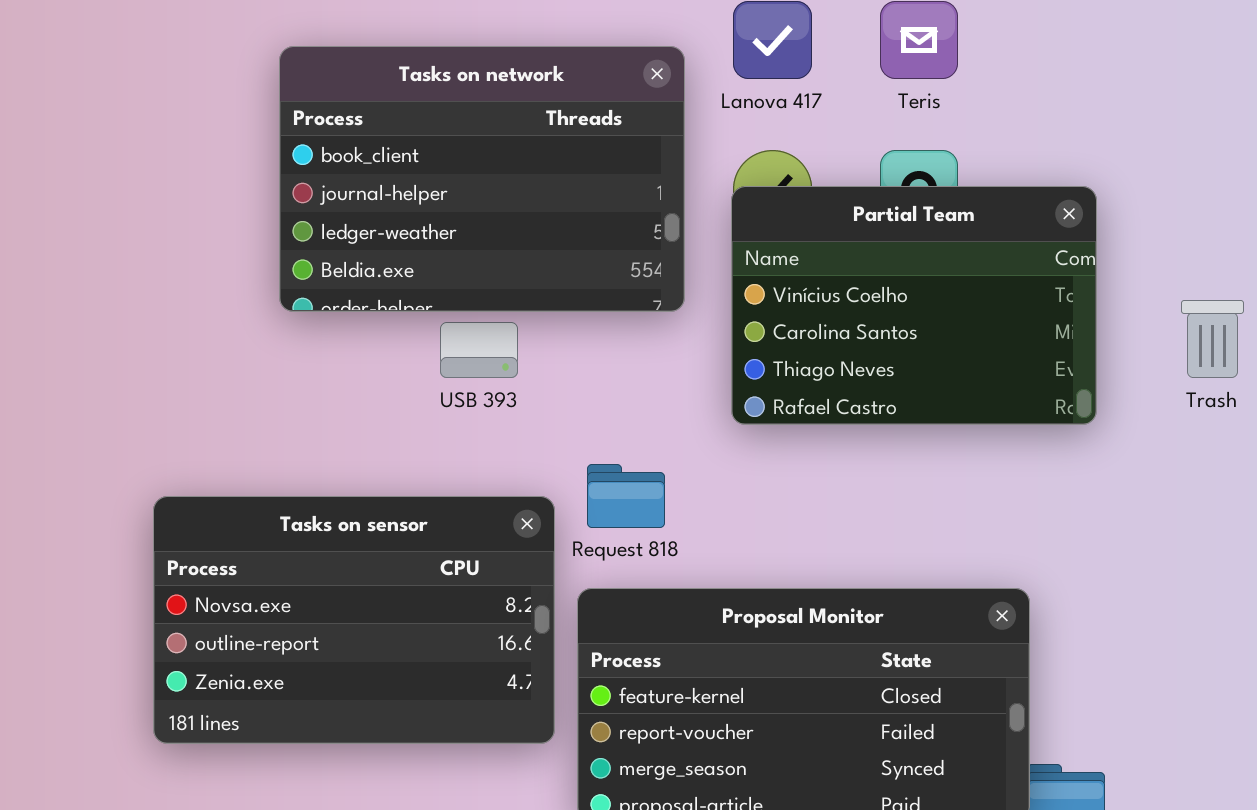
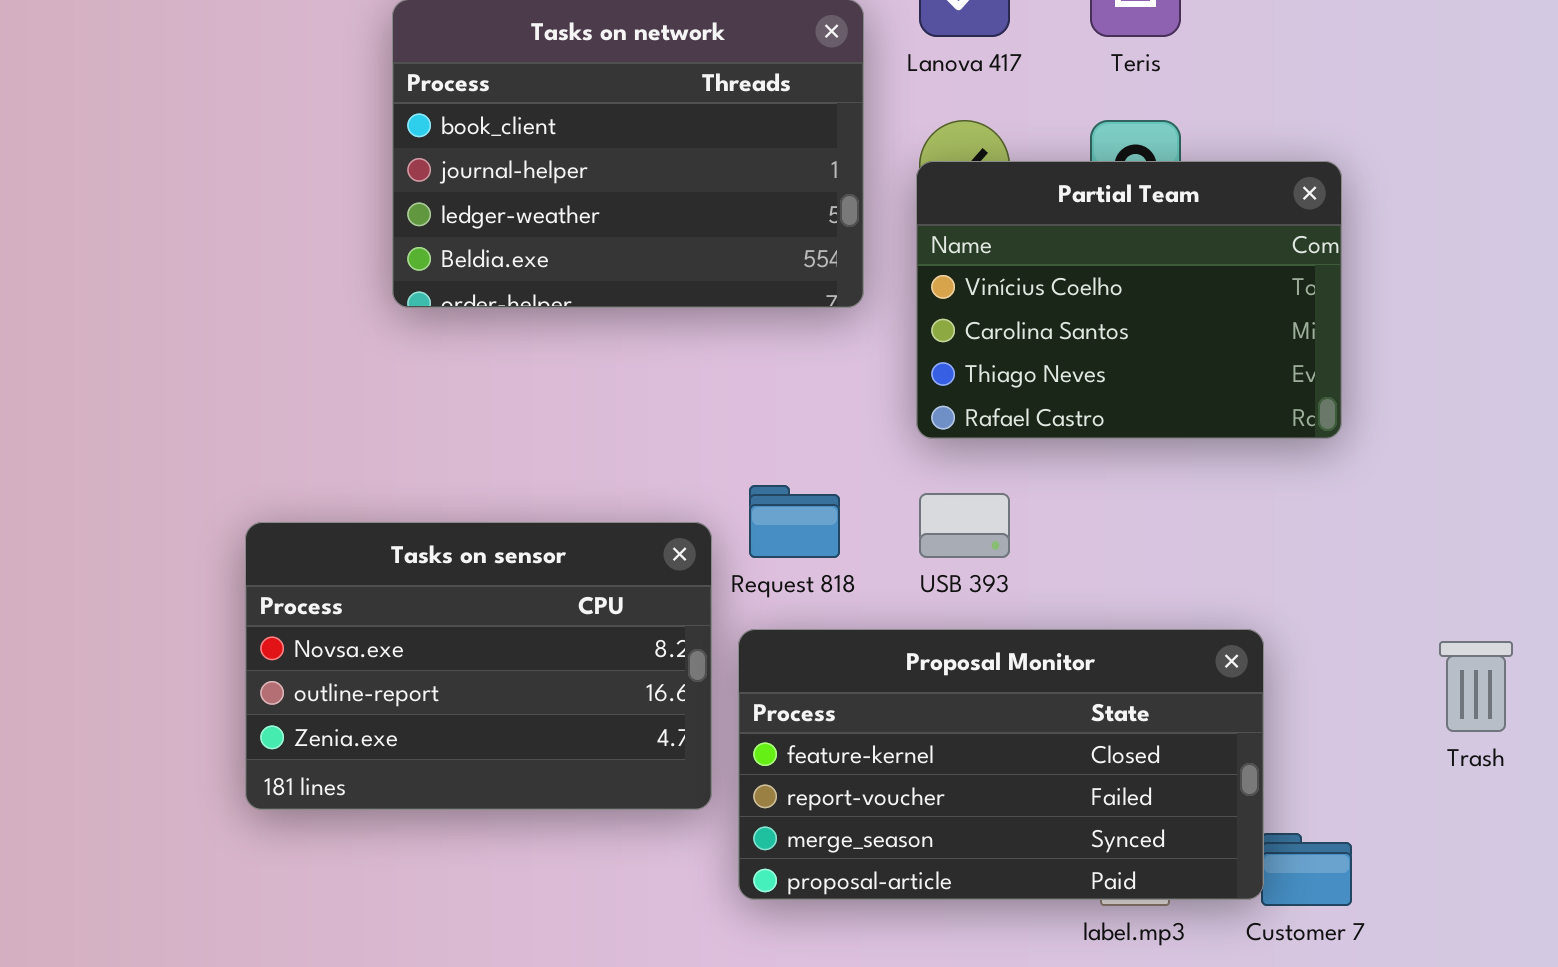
Trash: [1181,300,1244,378] -> [1439,641,1513,732], moved
USB 393: [440,322,518,378] -> [919,493,1010,558], moved

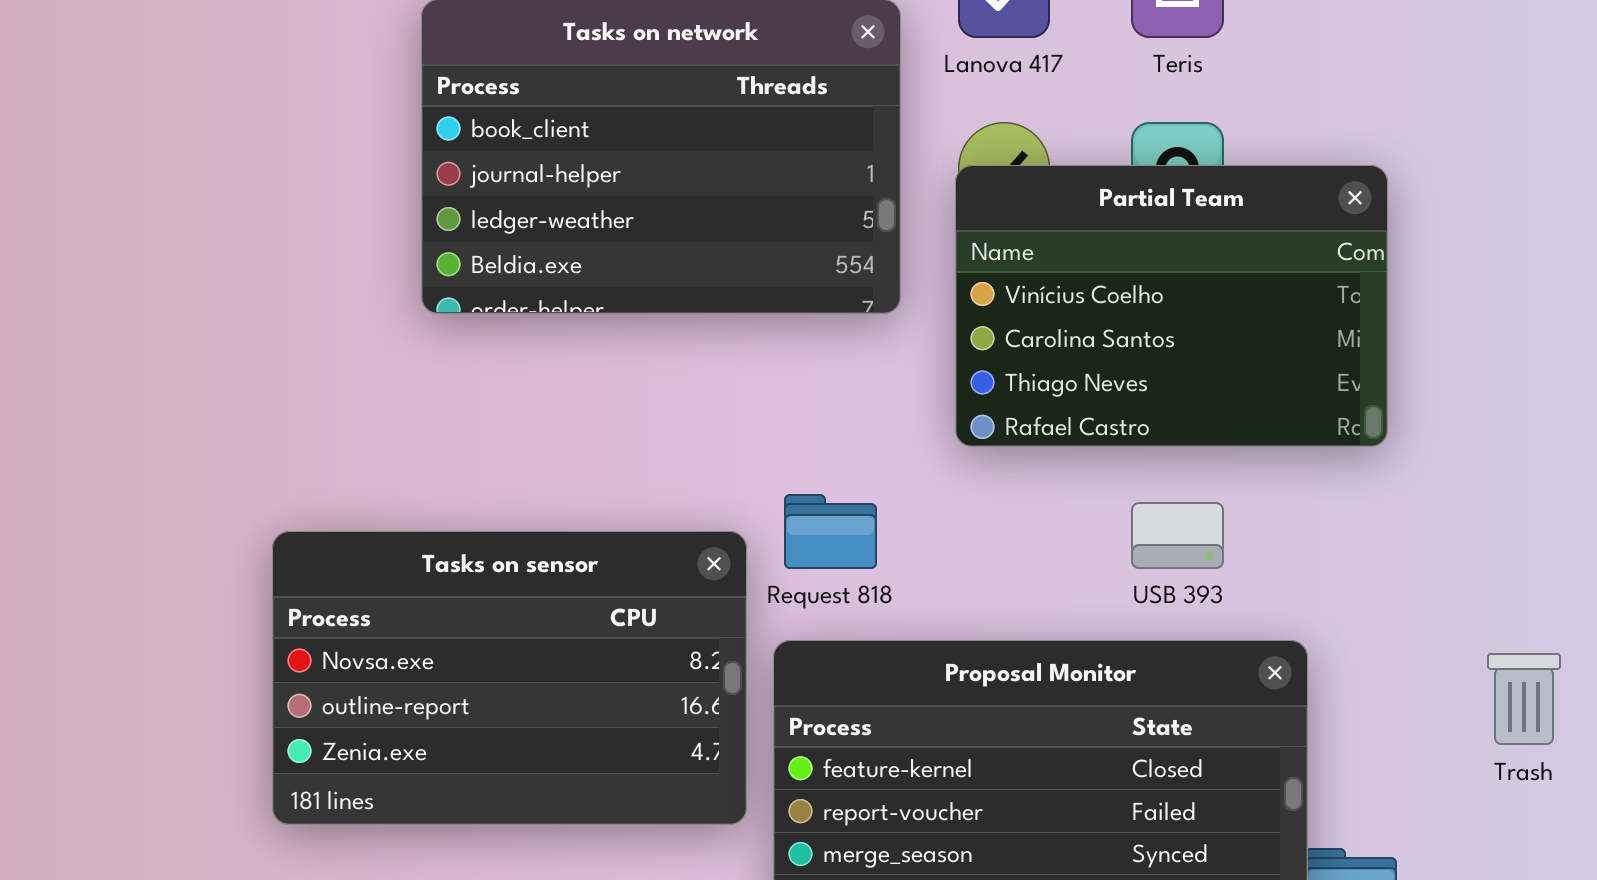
USB 393: [919,493,1010,558] -> [1131,502,1224,569], moved

